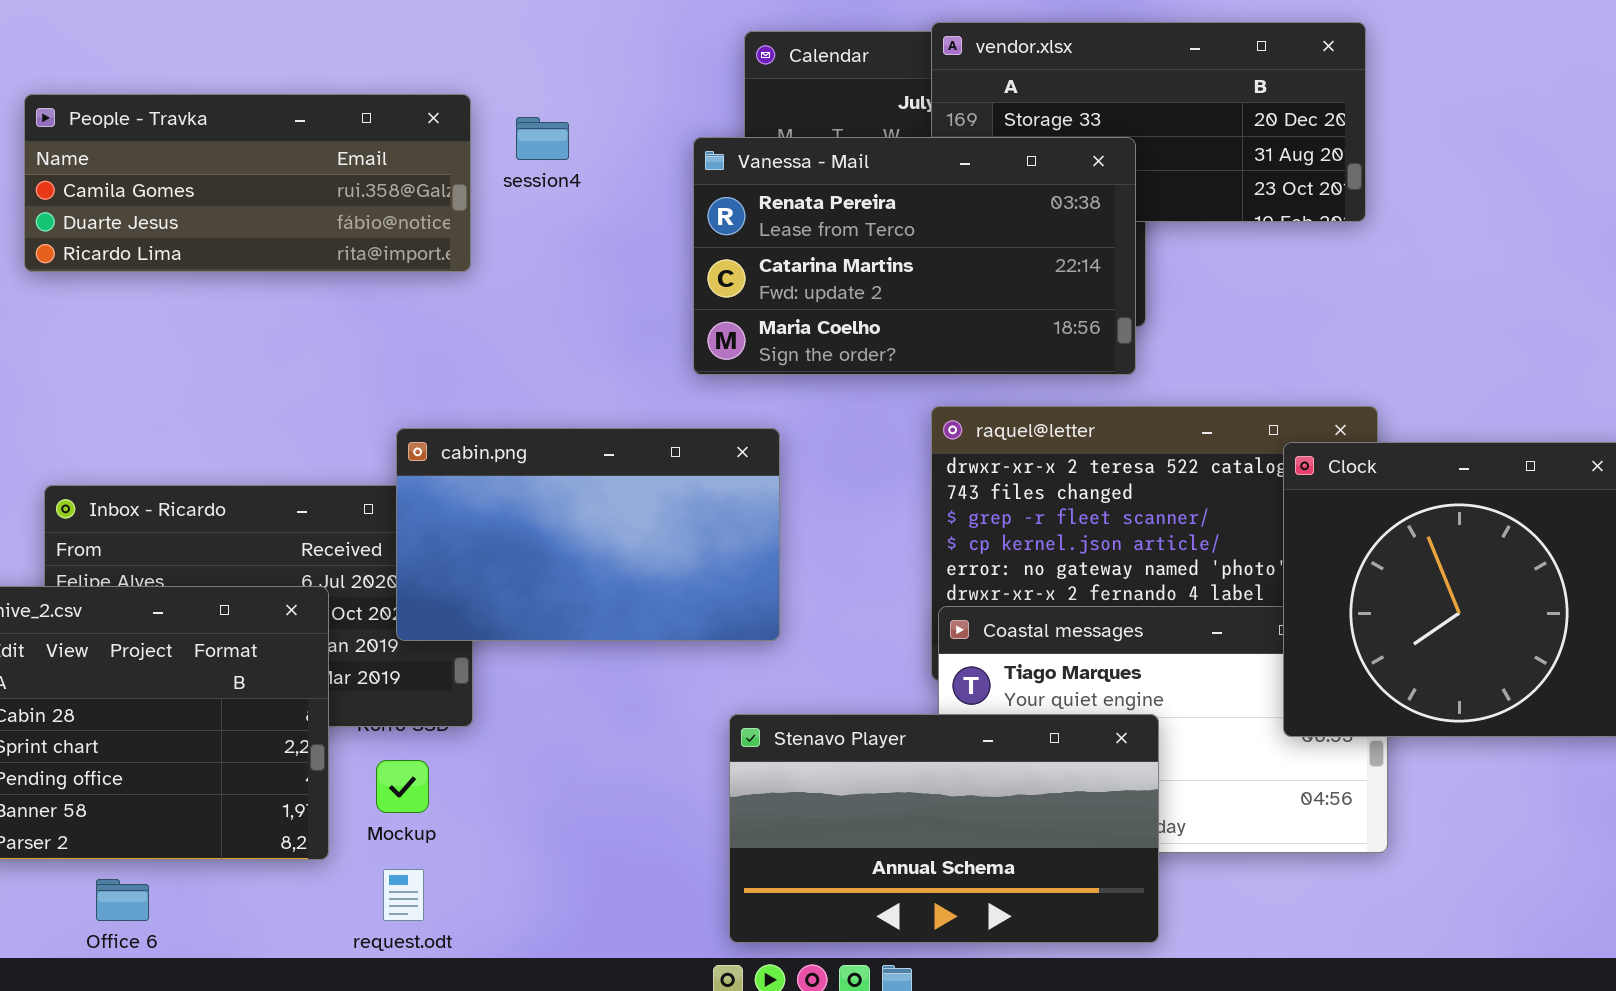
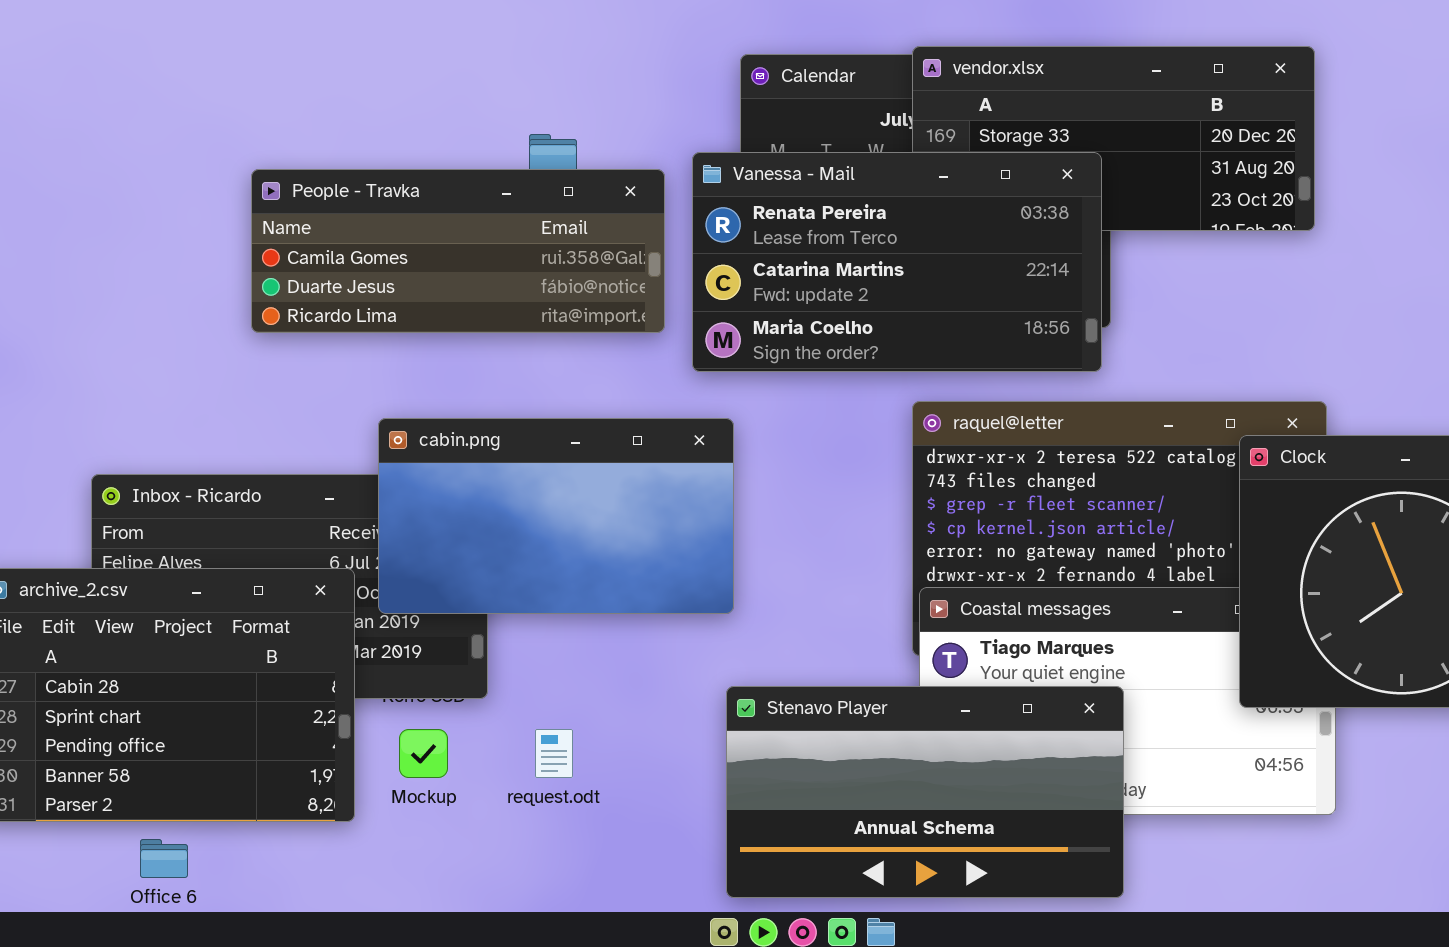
People - Travka: [24,94,471,272] -> [251,169,665,333], moved
cabin.png: [396,428,780,641] -> [378,418,734,614], moved
request.odt: [383,869,424,921] -> [535,729,573,778], moved

